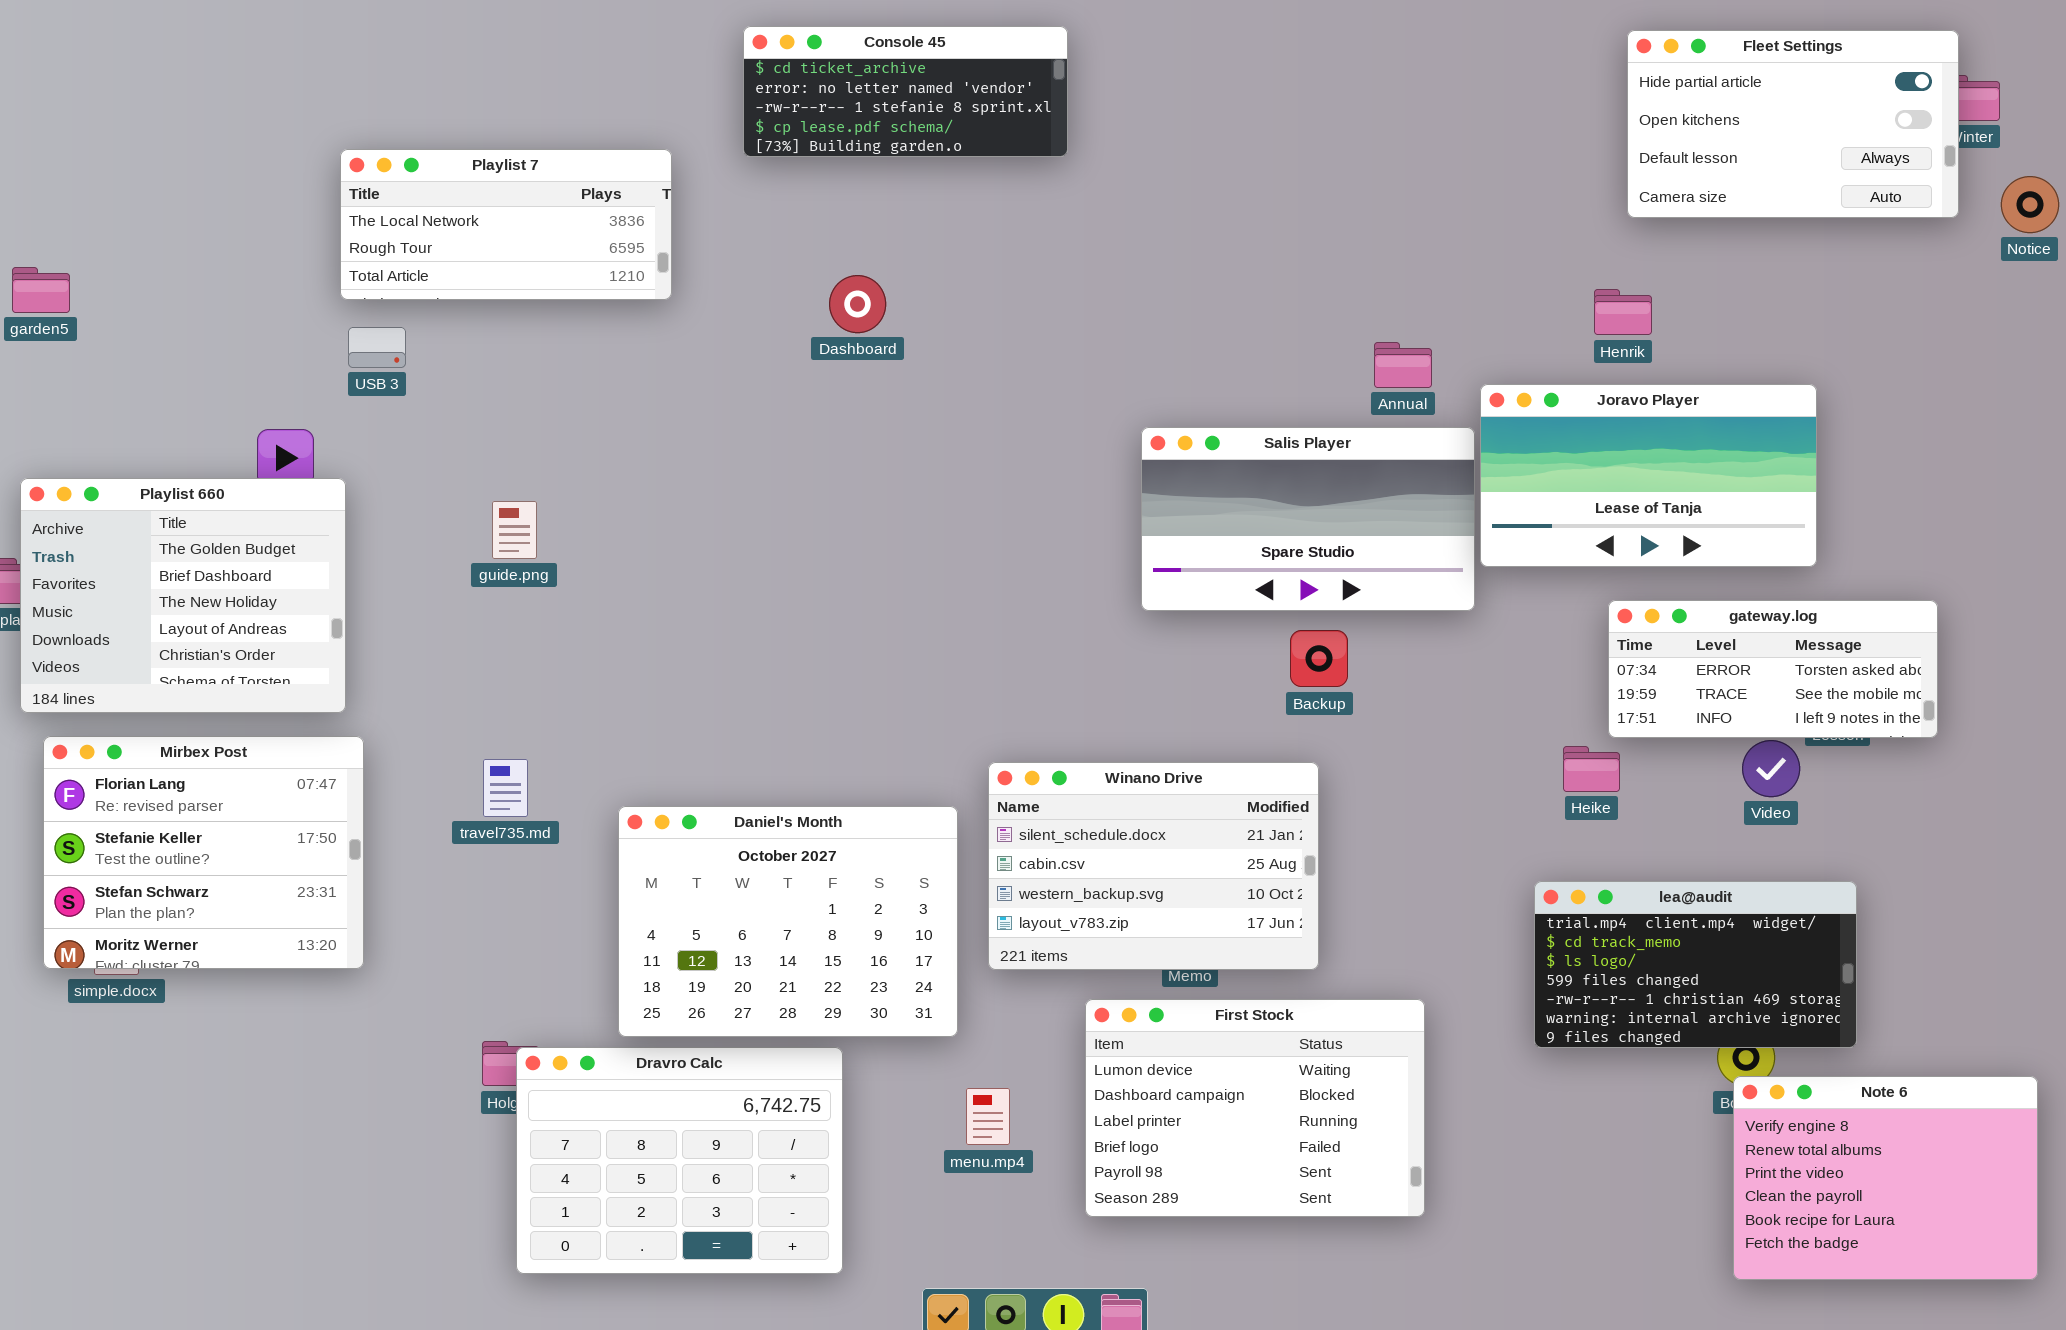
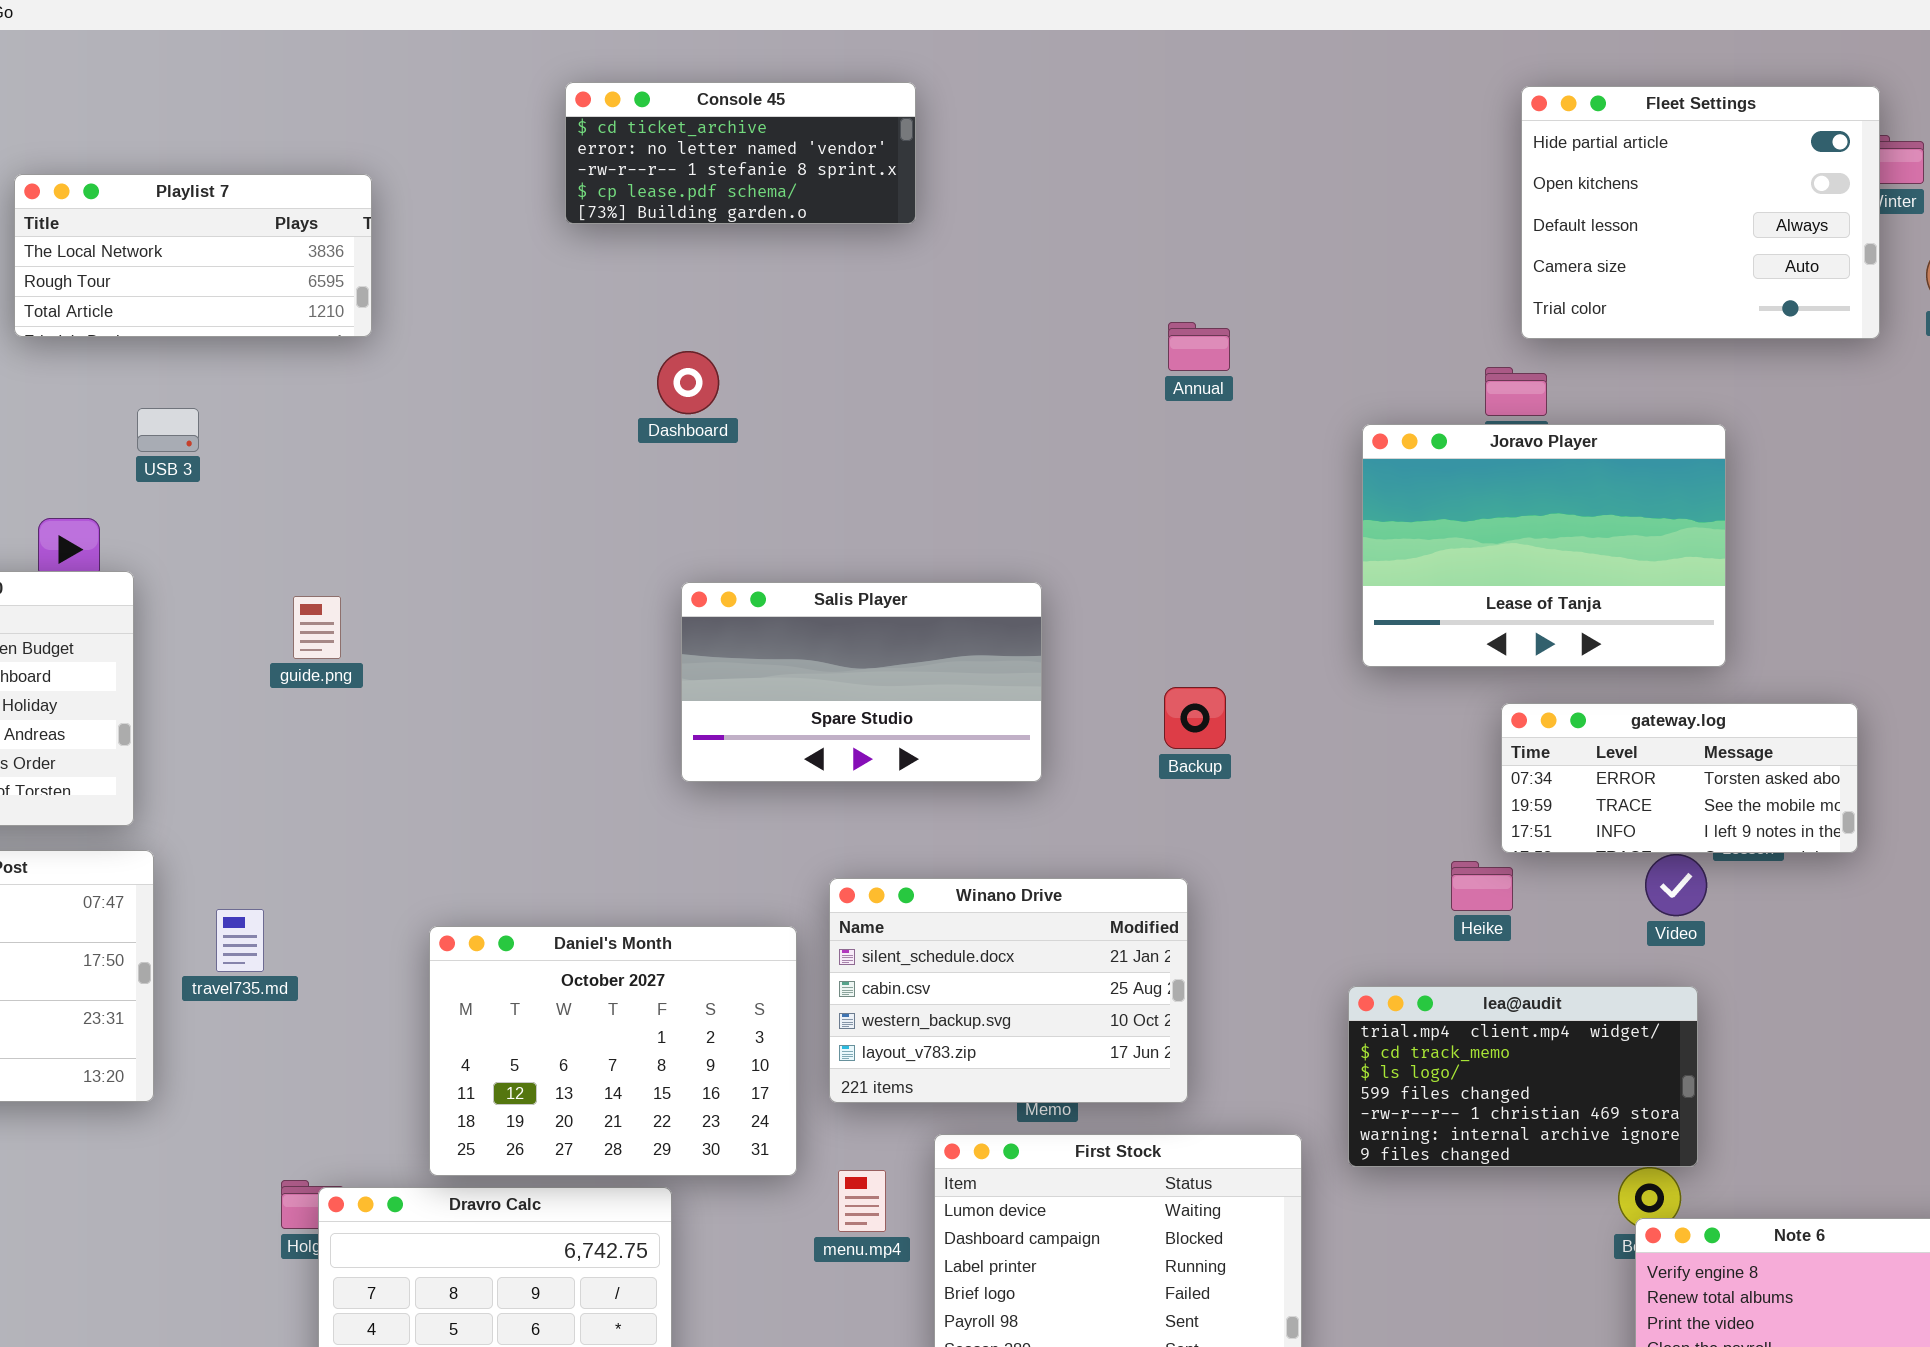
Fleet Settings: [1627,30,1959,218] -> [1521,86,1880,339], resized
Playlist 7: [340,149,672,300] -> [14,174,372,337], moved
Annual: [1374,342,1432,388] -> [1168,322,1230,371], moved
Joravo Player: [1480,384,1817,567] -> [1362,424,1726,667], resized
Salis Player: [1141,427,1475,611] -> [681,582,1042,782], moved
Backup: [1290,630,1348,687] -> [1164,687,1226,749], moved
travel735.md: [483,759,528,817] -> [216,909,264,972], moved
lea@audit: [1534,881,1857,1048] -> [1348,986,1698,1167], moved
menu.mp4: [966,1088,1010,1145] -> [838,1170,886,1232], moved

